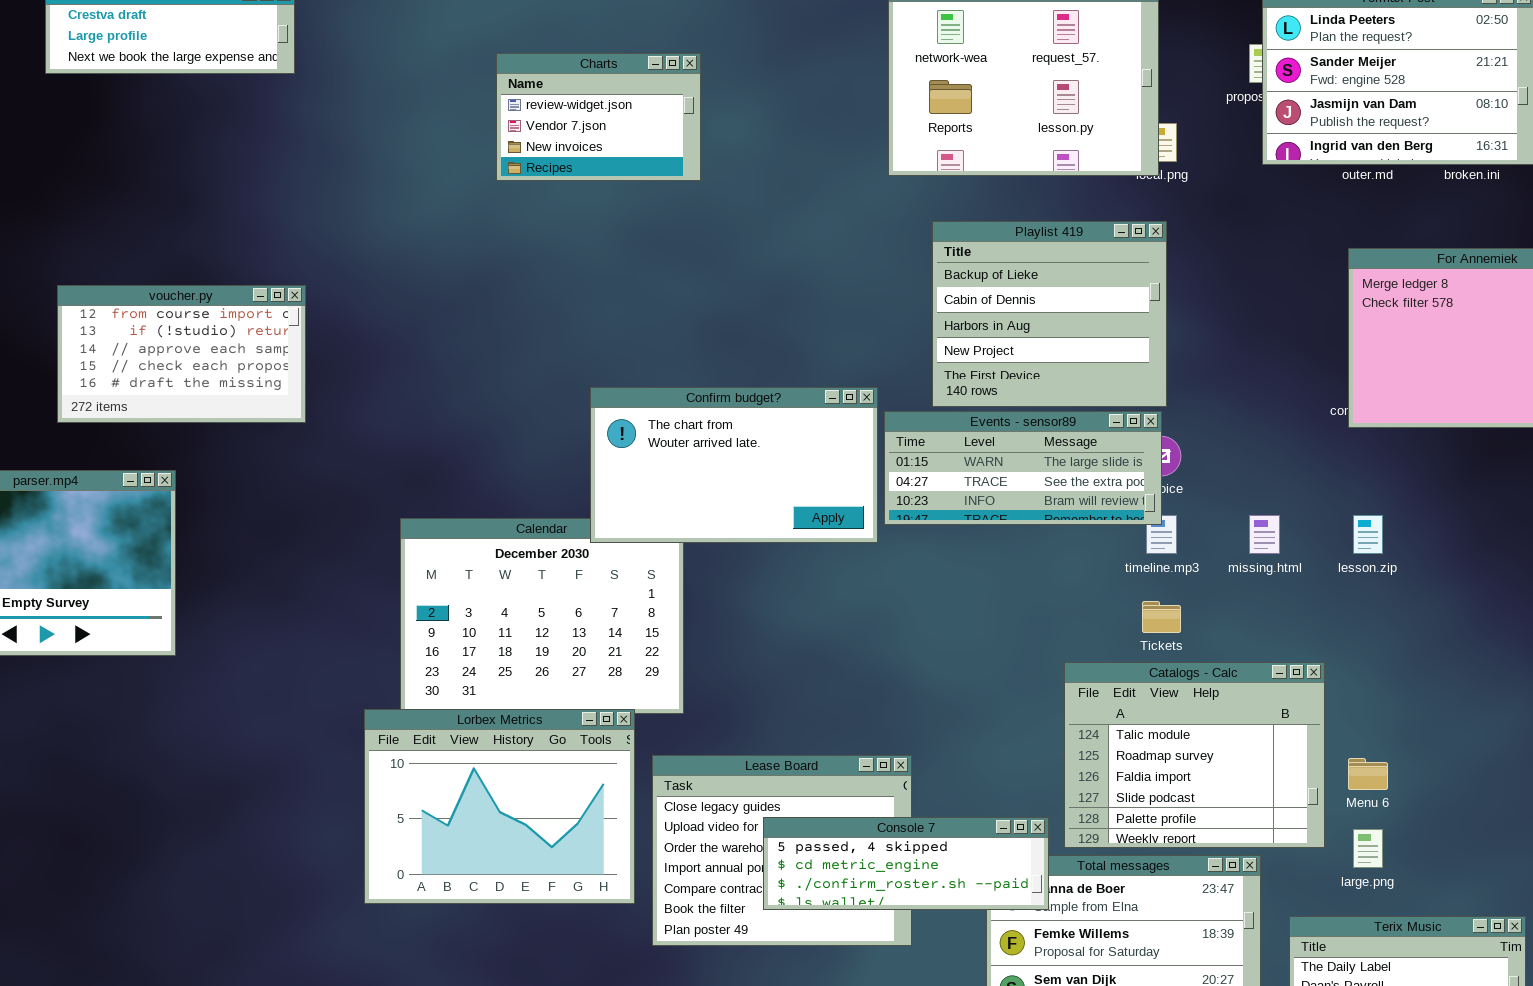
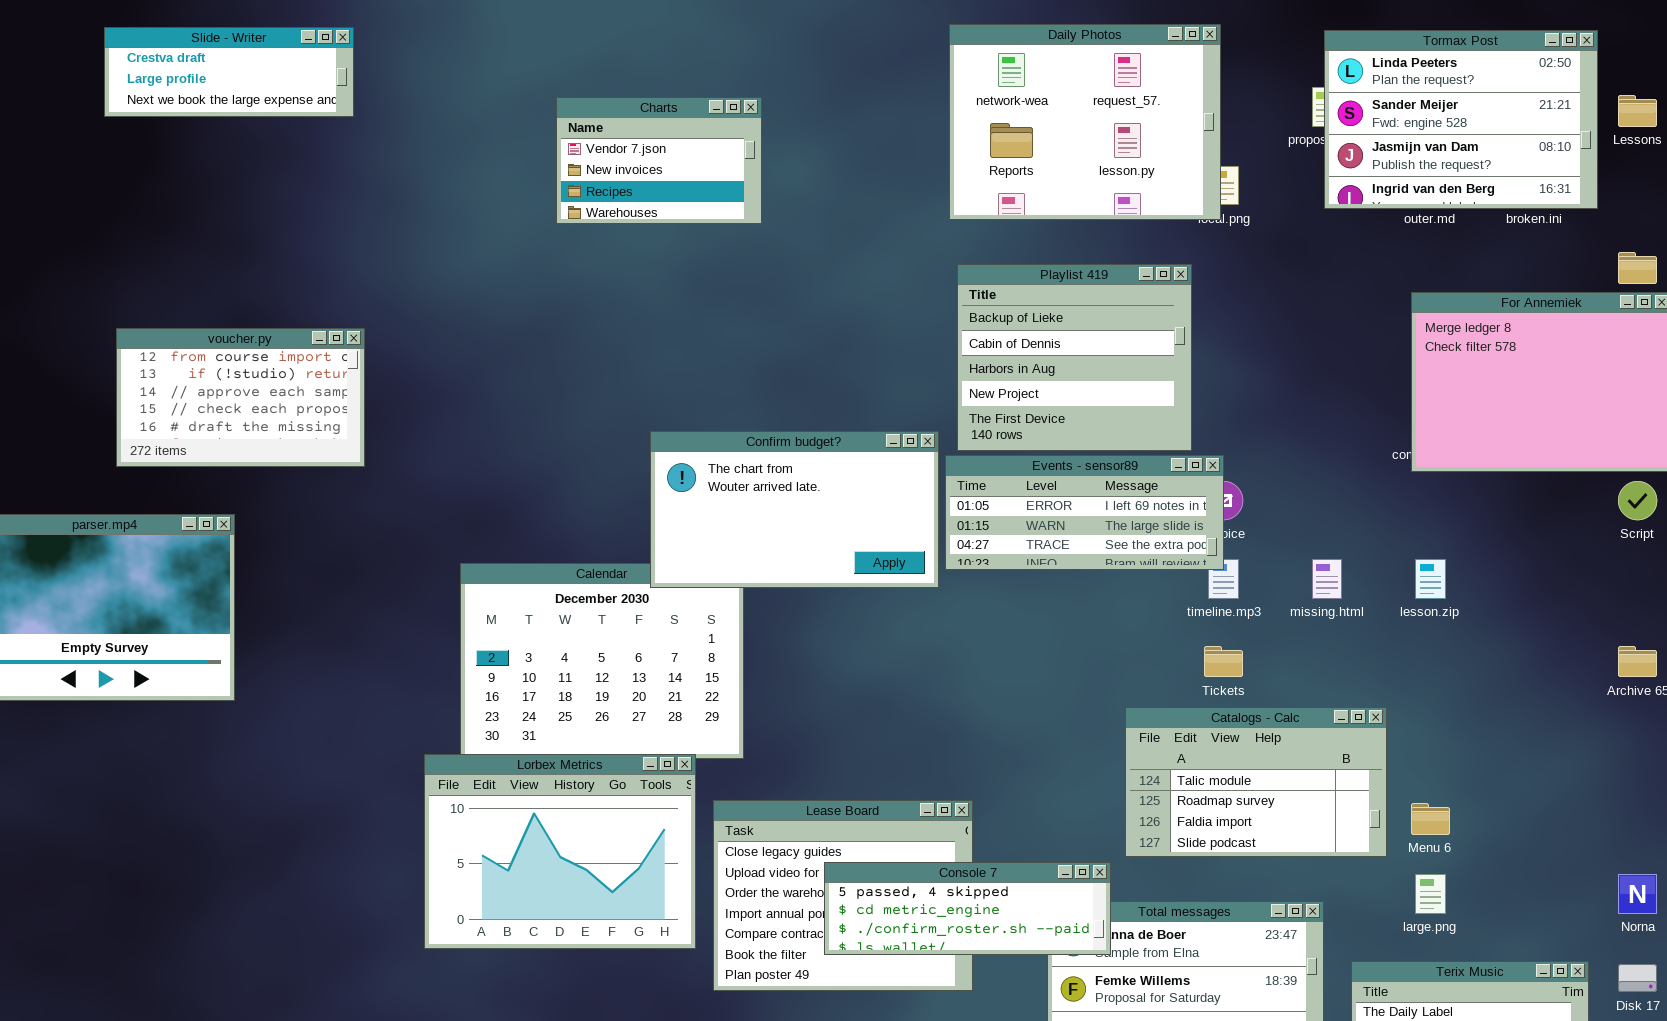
Charts: [496,53,701,181] -> [556,97,762,224], scrolled down 1 row
Playlist 419: [932,221,1167,407] -> [957,264,1192,451], moved
Events - sensor89: [884,411,1162,525] -> [945,455,1224,570], scrolled up 1 row
Catalogs - Calc: [1064,662,1325,848] -> [1125,707,1387,857], resized

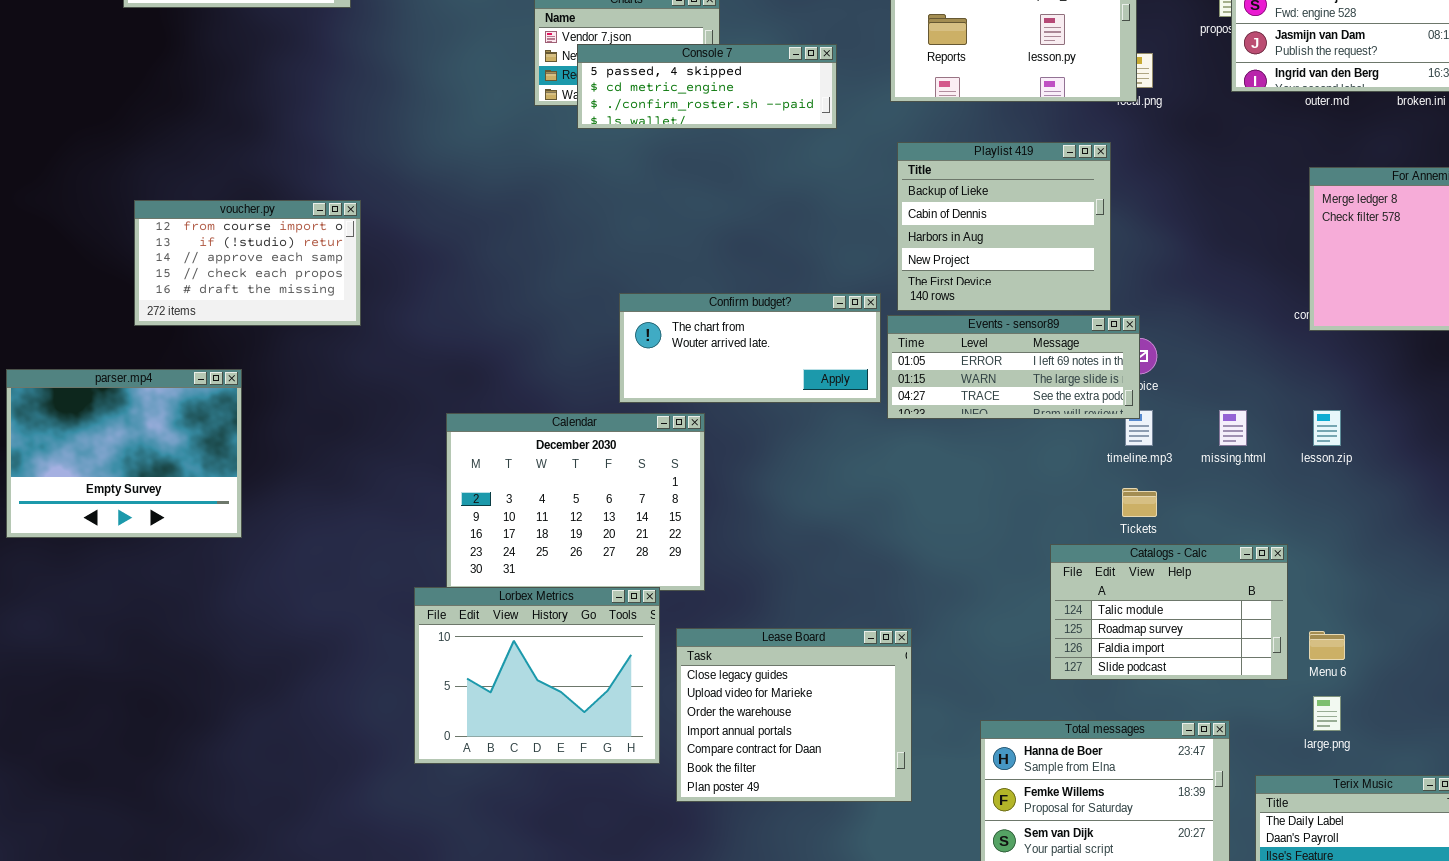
Confirm budget?: [650,431,939,588] -> [619,293,881,403], resized
Console 7: [824,862,1111,955] -> [577,44,837,129], moved

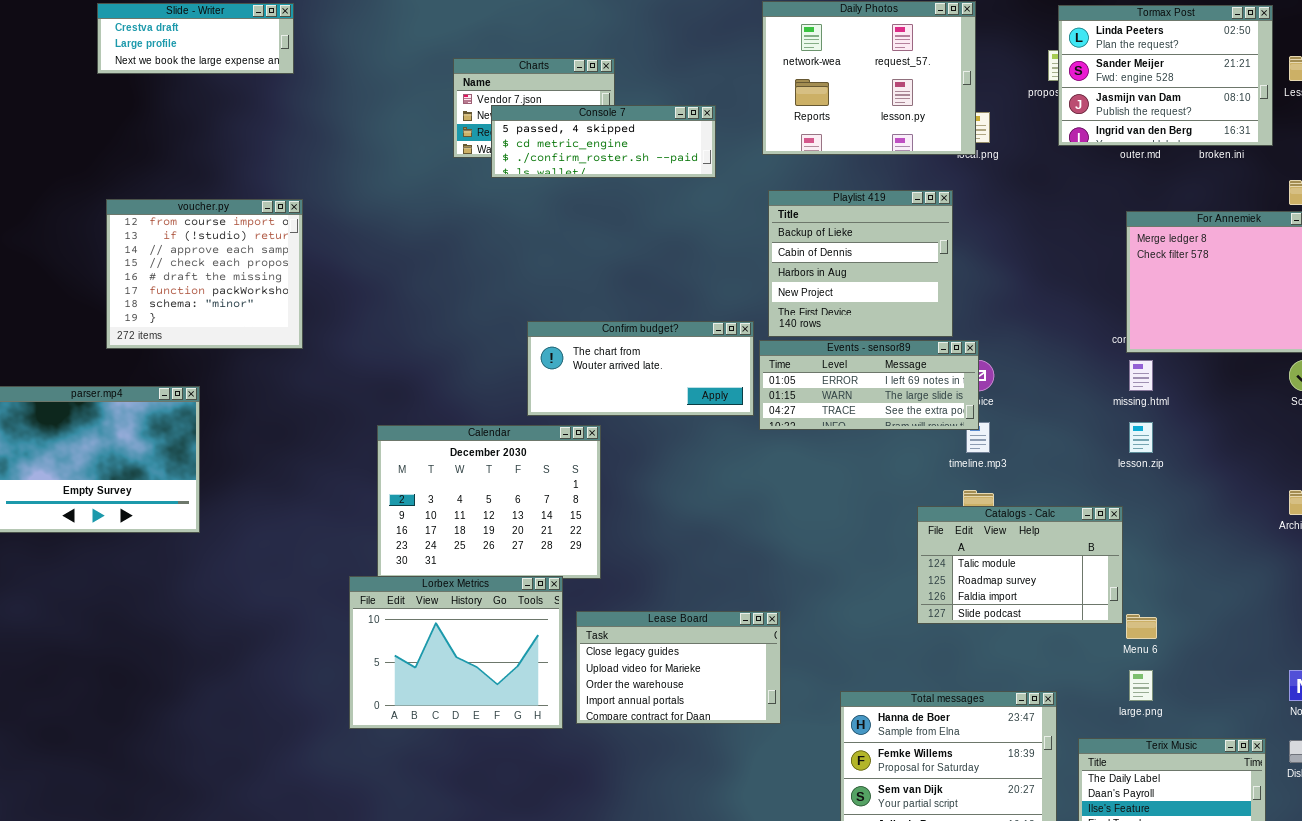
voucher.py: [134,200,361,326] -> [106,199,303,349], resized
missing.html: [1219,410,1247,446] -> [1129,360,1153,391], moved
Catalogs - Calc: [1050,544,1288,680] -> [917,506,1123,624], moved
Lease Board: [676,628,912,802] -> [576,611,781,724], resized

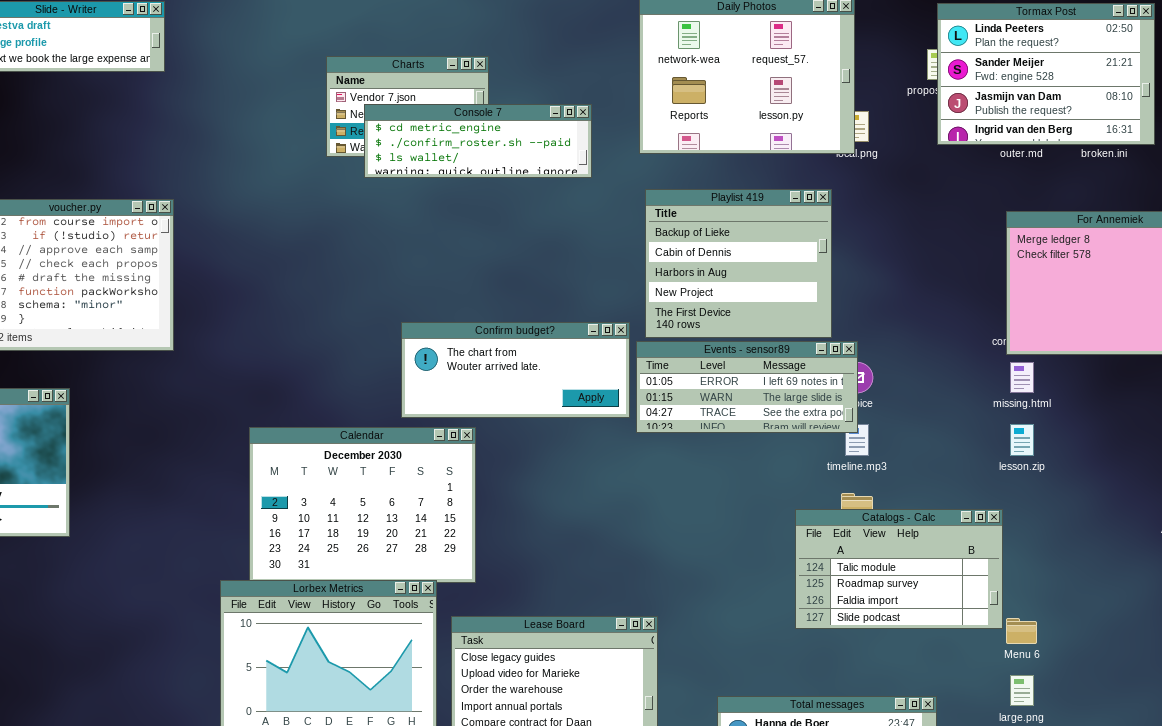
Console 7: [491,105,716,178] -> [364,104,592,178], scrolled down 1 row

